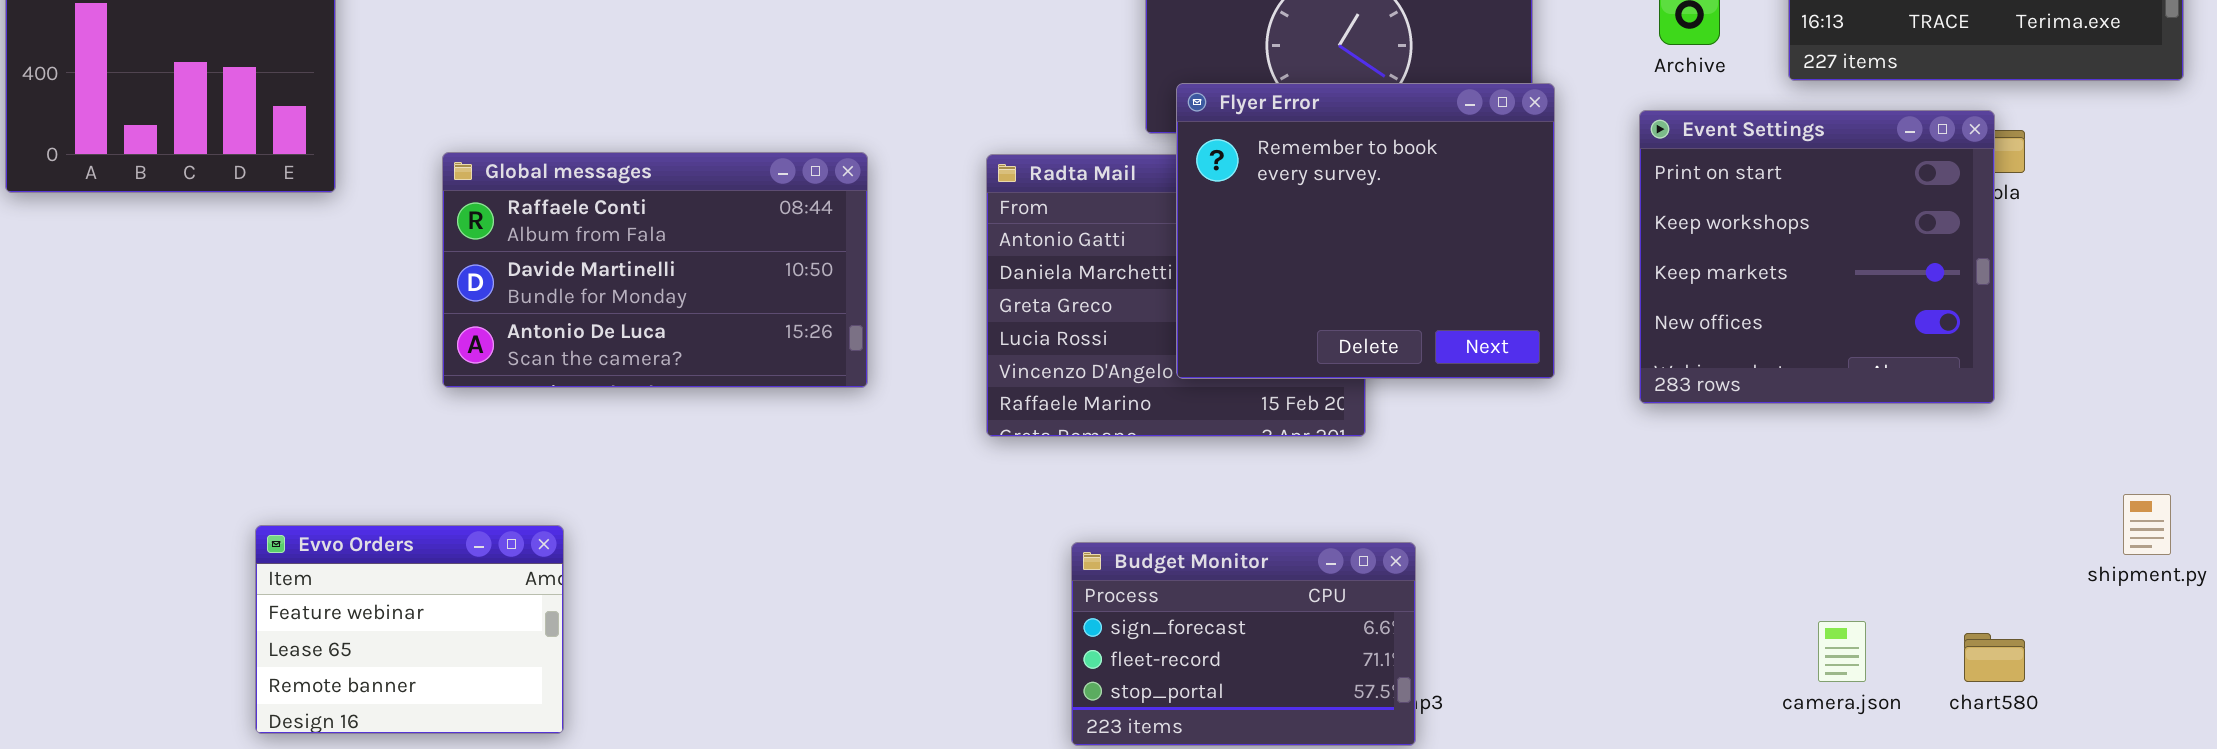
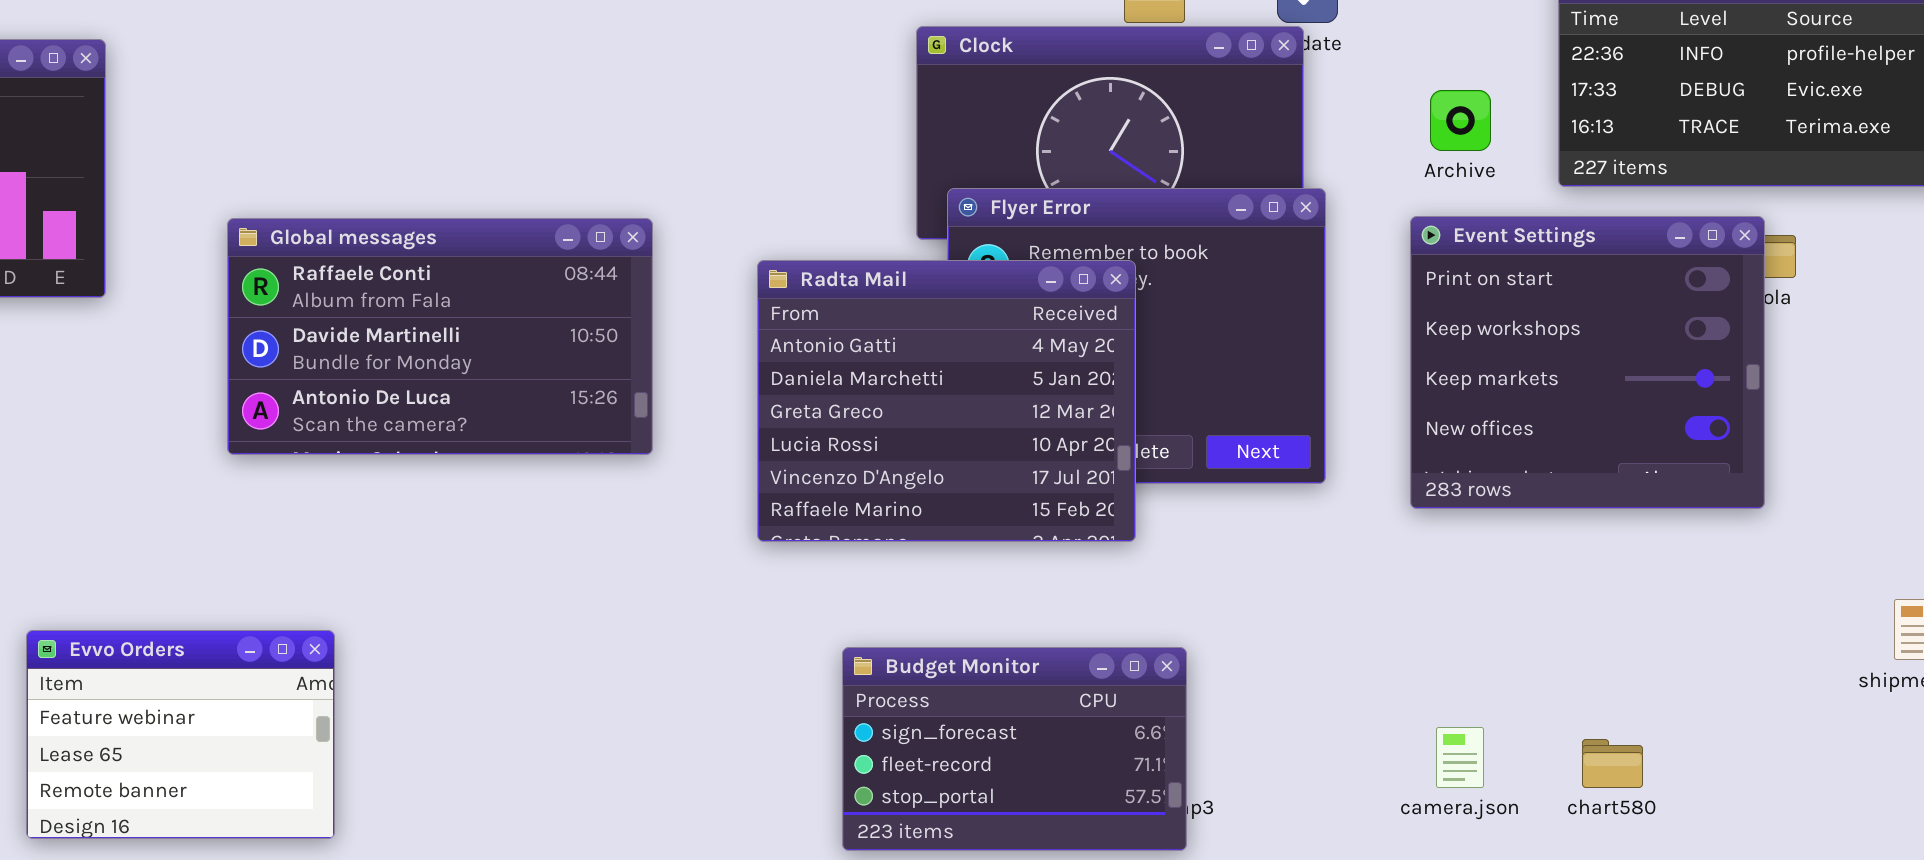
Global messages: [442,152,868,388] -> [227,218,653,455], moved
Radta Mail: [986,154,1366,437] -> [757,260,1136,542], raised
camera.json: [1818,621,1866,682] -> [1436,727,1484,788], moved
chart580: [1964,633,2025,682] -> [1582,739,1643,788], moved

